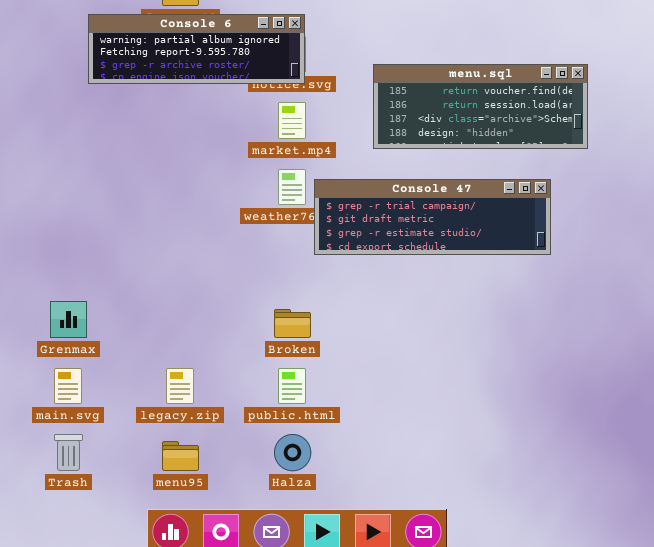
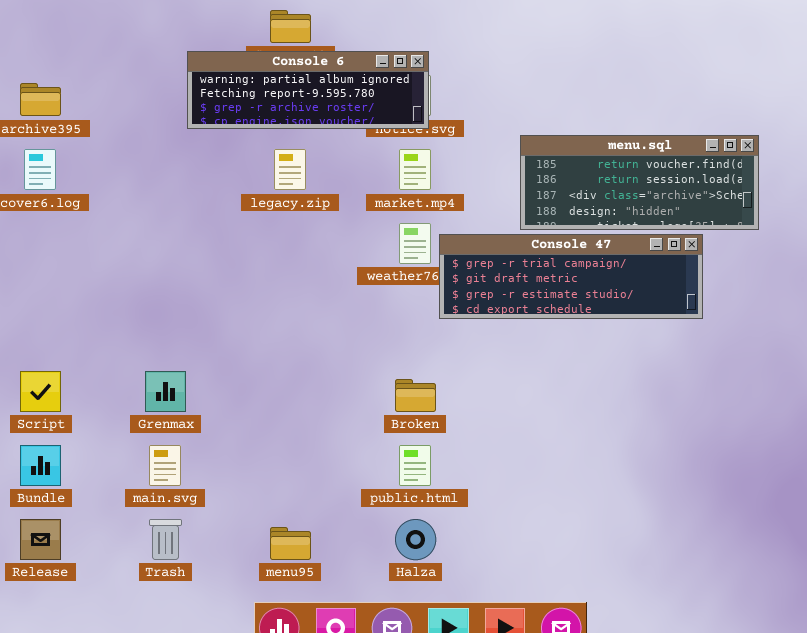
menu.sql: [373,64,588,149] -> [520,135,759,230], moved
legacy.zip: [166,368,194,404] -> [274,149,306,190], moved

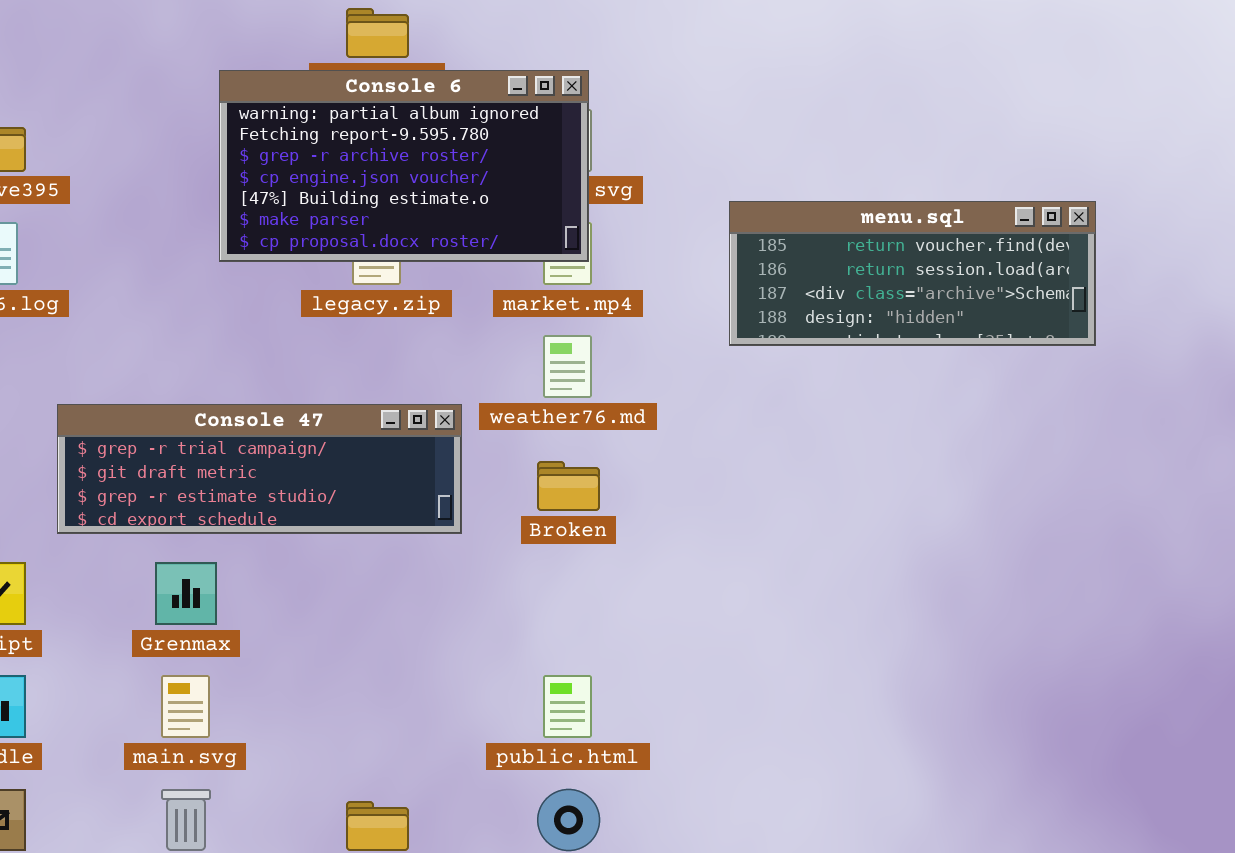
Console 6: [187,51,429,129] -> [219,70,589,262], resized
Console 47: [439,234,703,319] -> [57,404,462,534], moved
Broken: [395,379,436,412] -> [537,461,600,511], moved

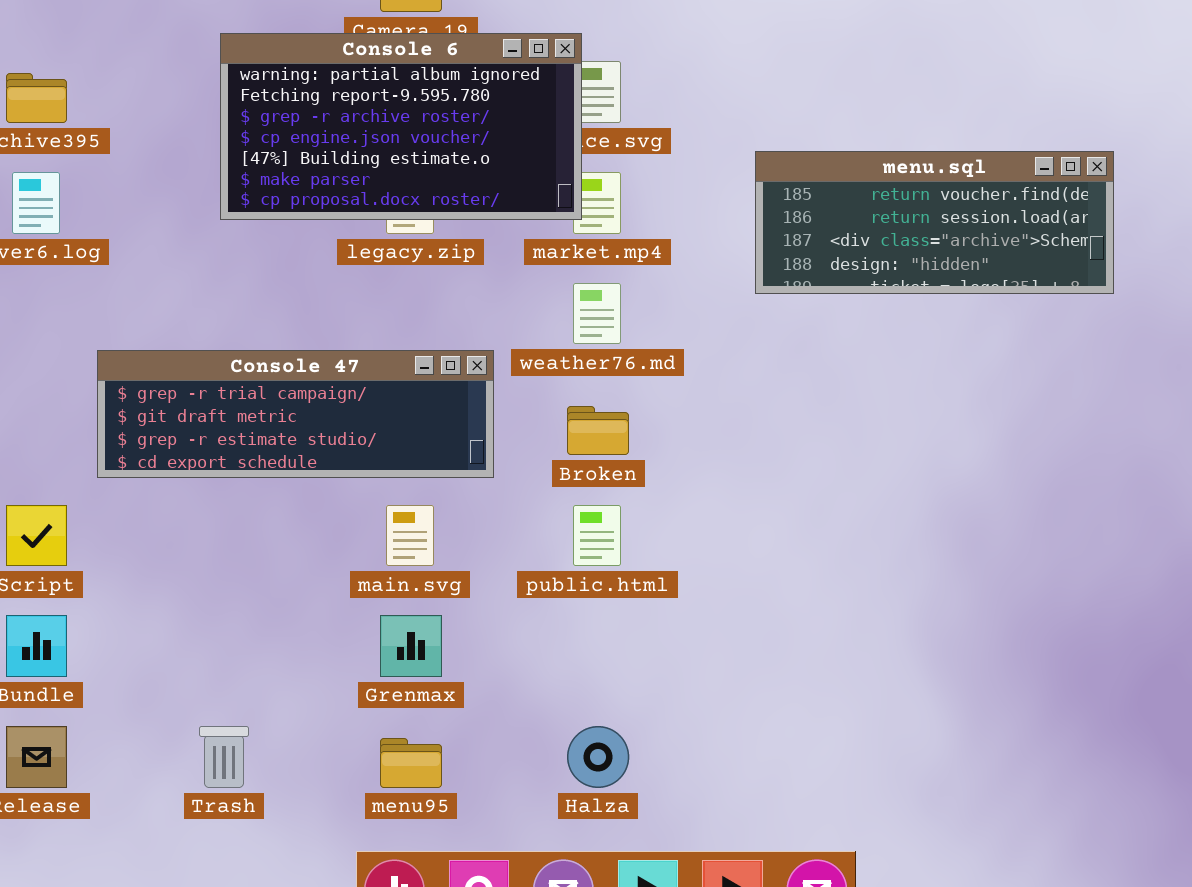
Console 6: [219,70,589,262] -> [220,33,582,220], moved
Grenmax: [155,562,217,625] -> [380,615,442,677], moved
main.svg: [161,675,210,738] -> [386,505,434,566], moved
public.html: [543,675,592,738] -> [573,505,621,566], moved

